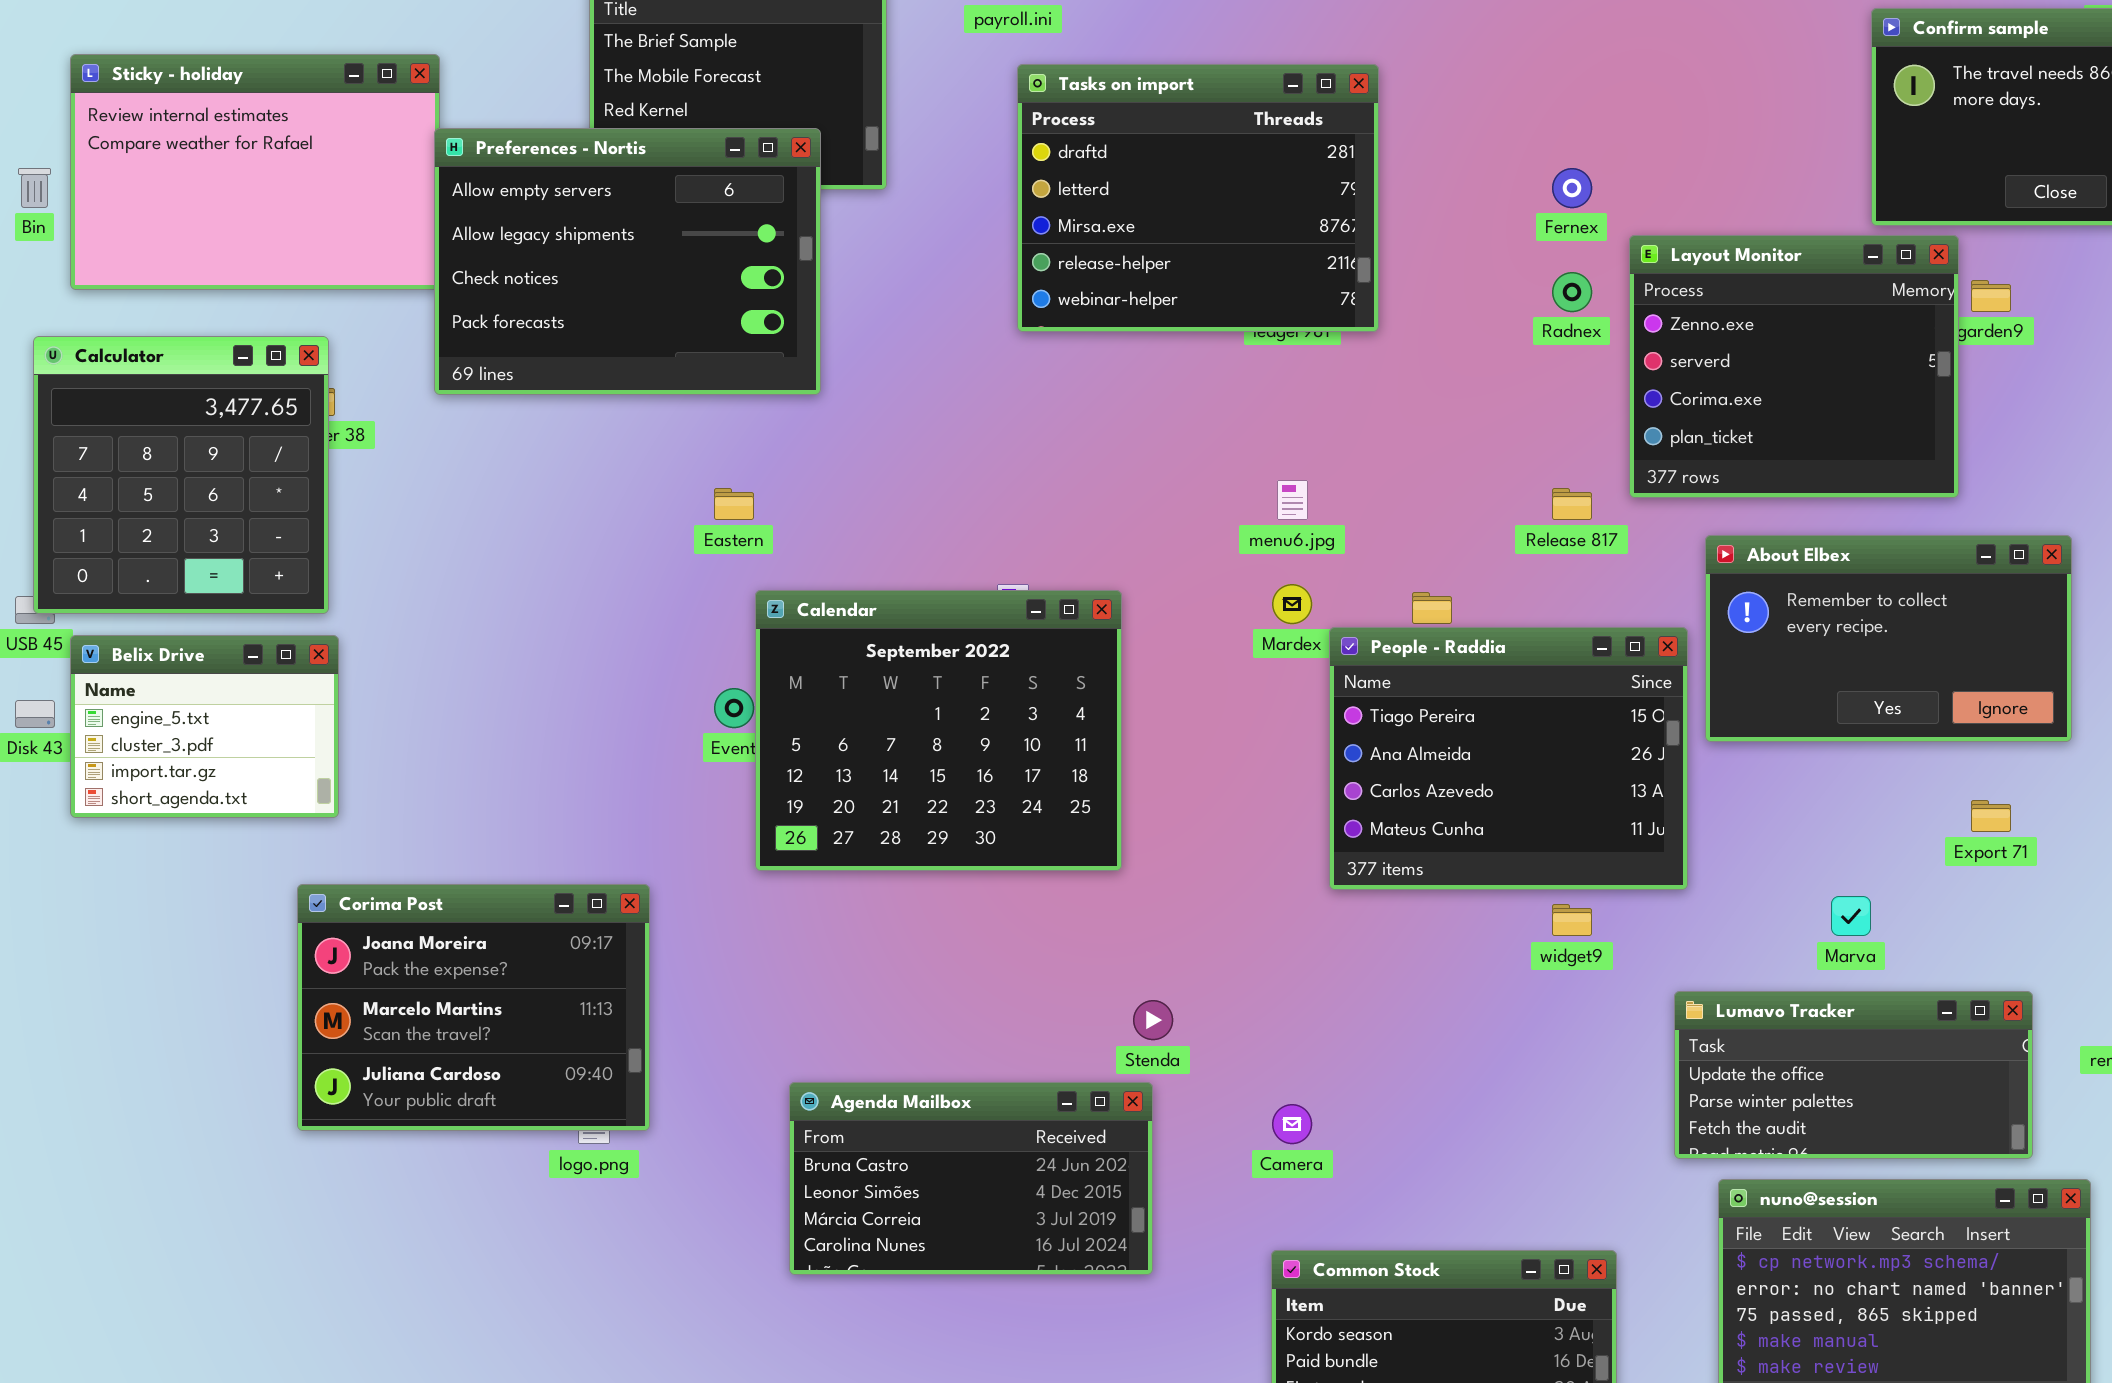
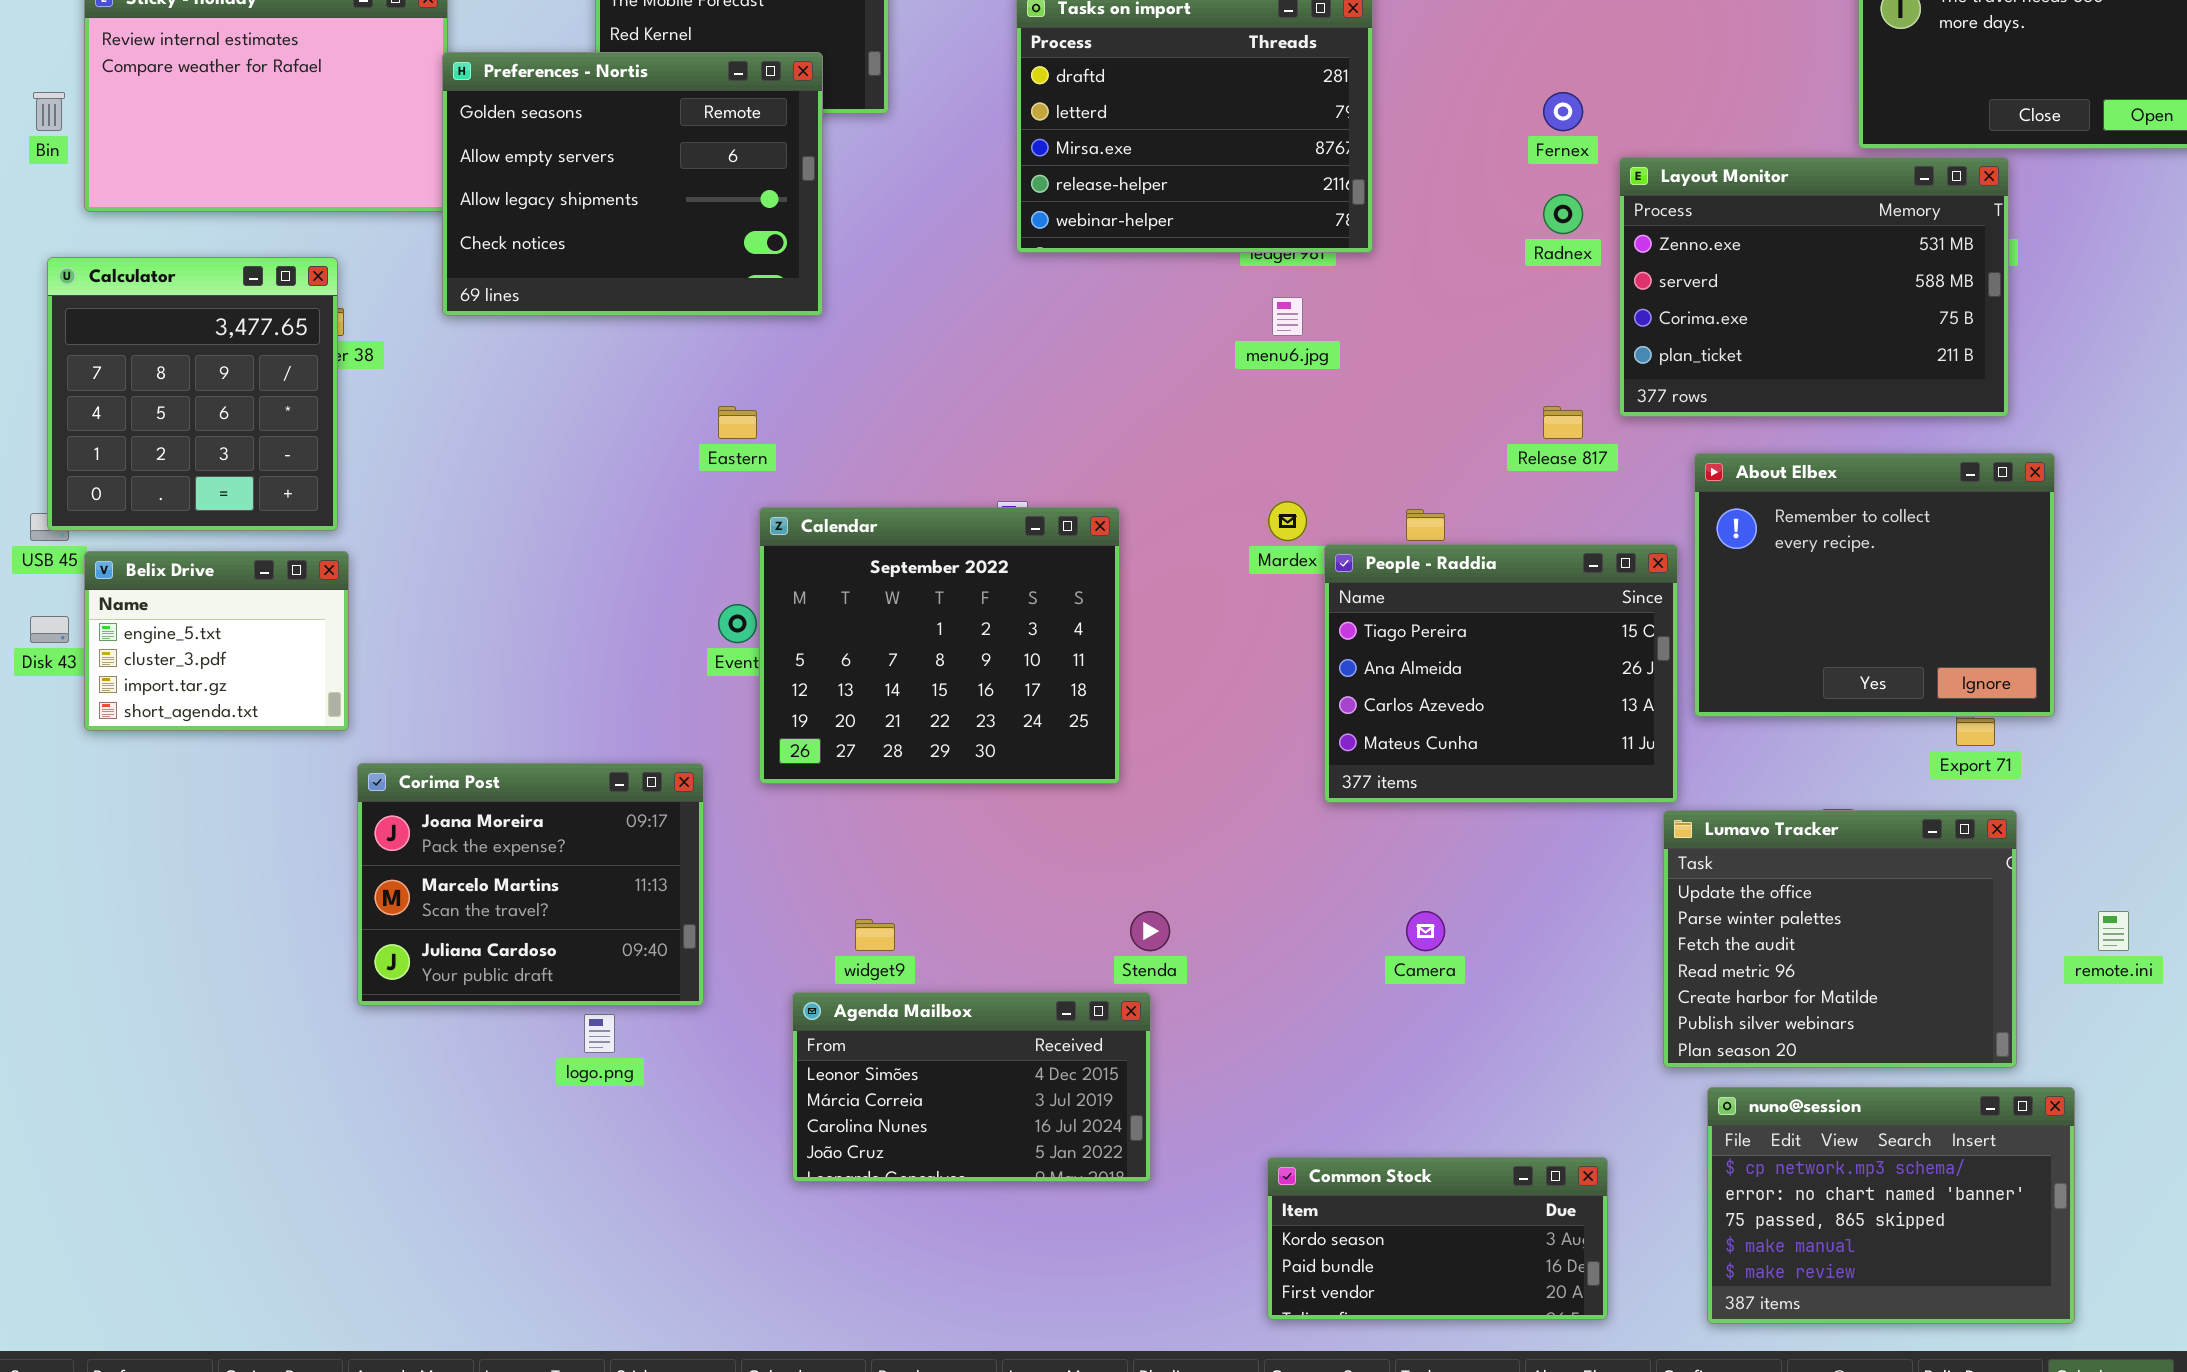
Preferences - Nortis: [434,128,821,395] -> [442,52,823,316], scrolled up 1 row
Layout Monitor: [1629,235,1959,498] -> [1619,157,2009,417], resized
menu6.jpg: [1277,480,1308,520] -> [1272,297,1303,336], moved
About Elbex: [1705,535,2072,742] -> [1694,453,2055,717], resized
Corima Post: [297,884,650,1131] -> [357,763,704,1006], moved
widget9: [1552,904,1592,936] -> [855,919,895,951], moved
Lumavo Tracker: [1674,991,2033,1159] -> [1663,810,2017,1068], resized
Agenda Mailbox: [789,1082,1153,1275] -> [792,992,1151,1182], scrolled down 1 row
Camera: [1272,1104,1312,1144] -> [1406,911,1445,951], moved

